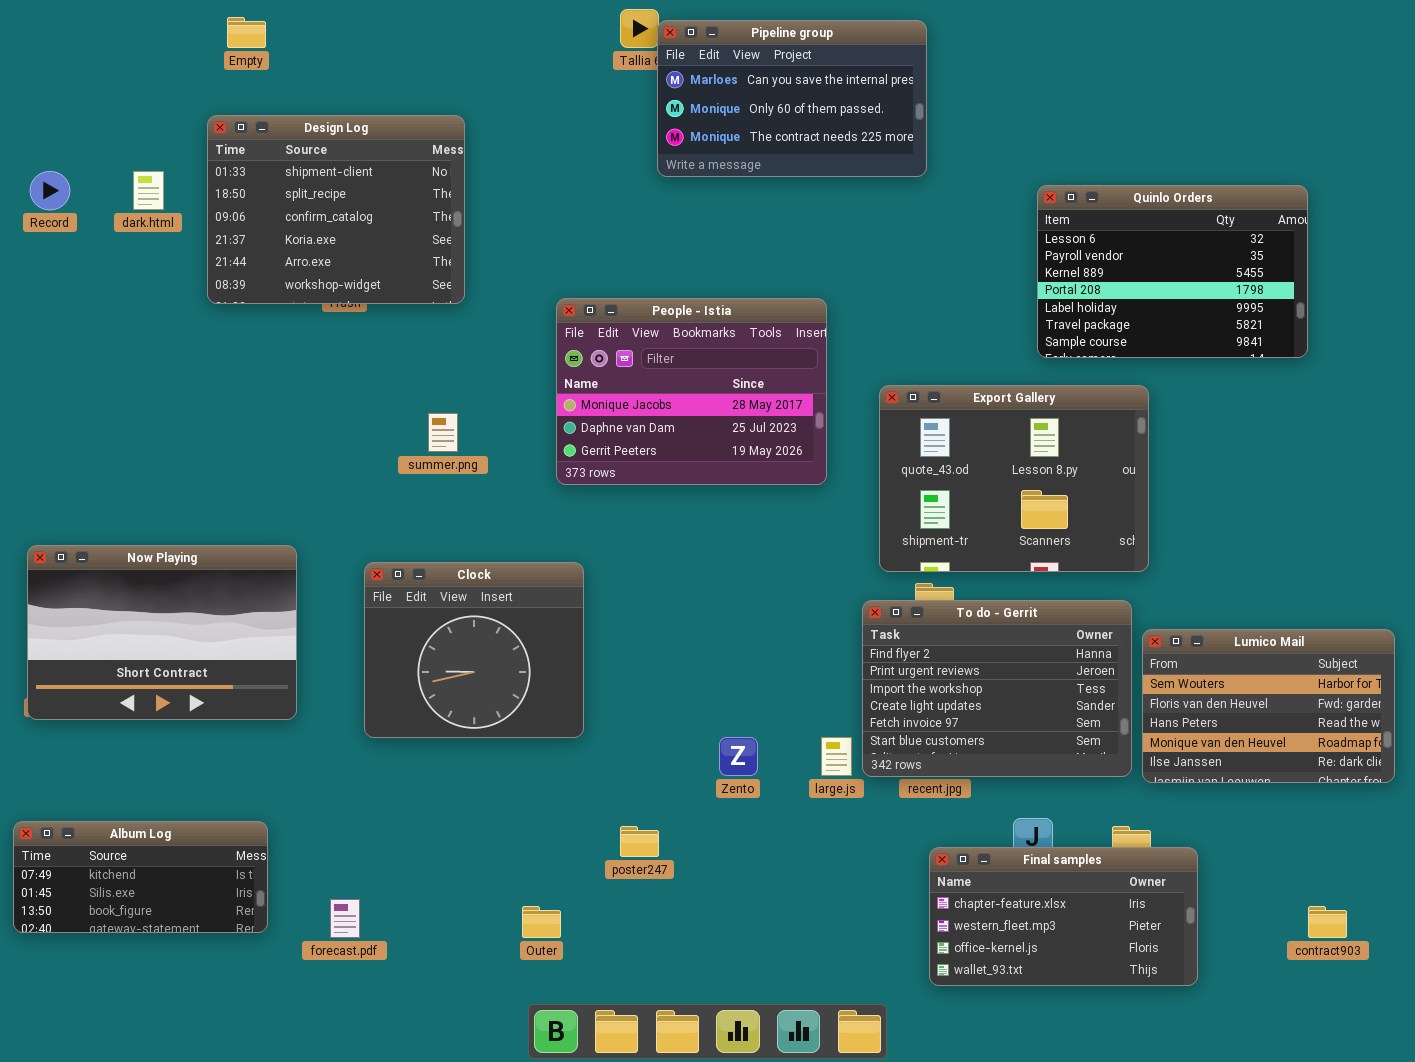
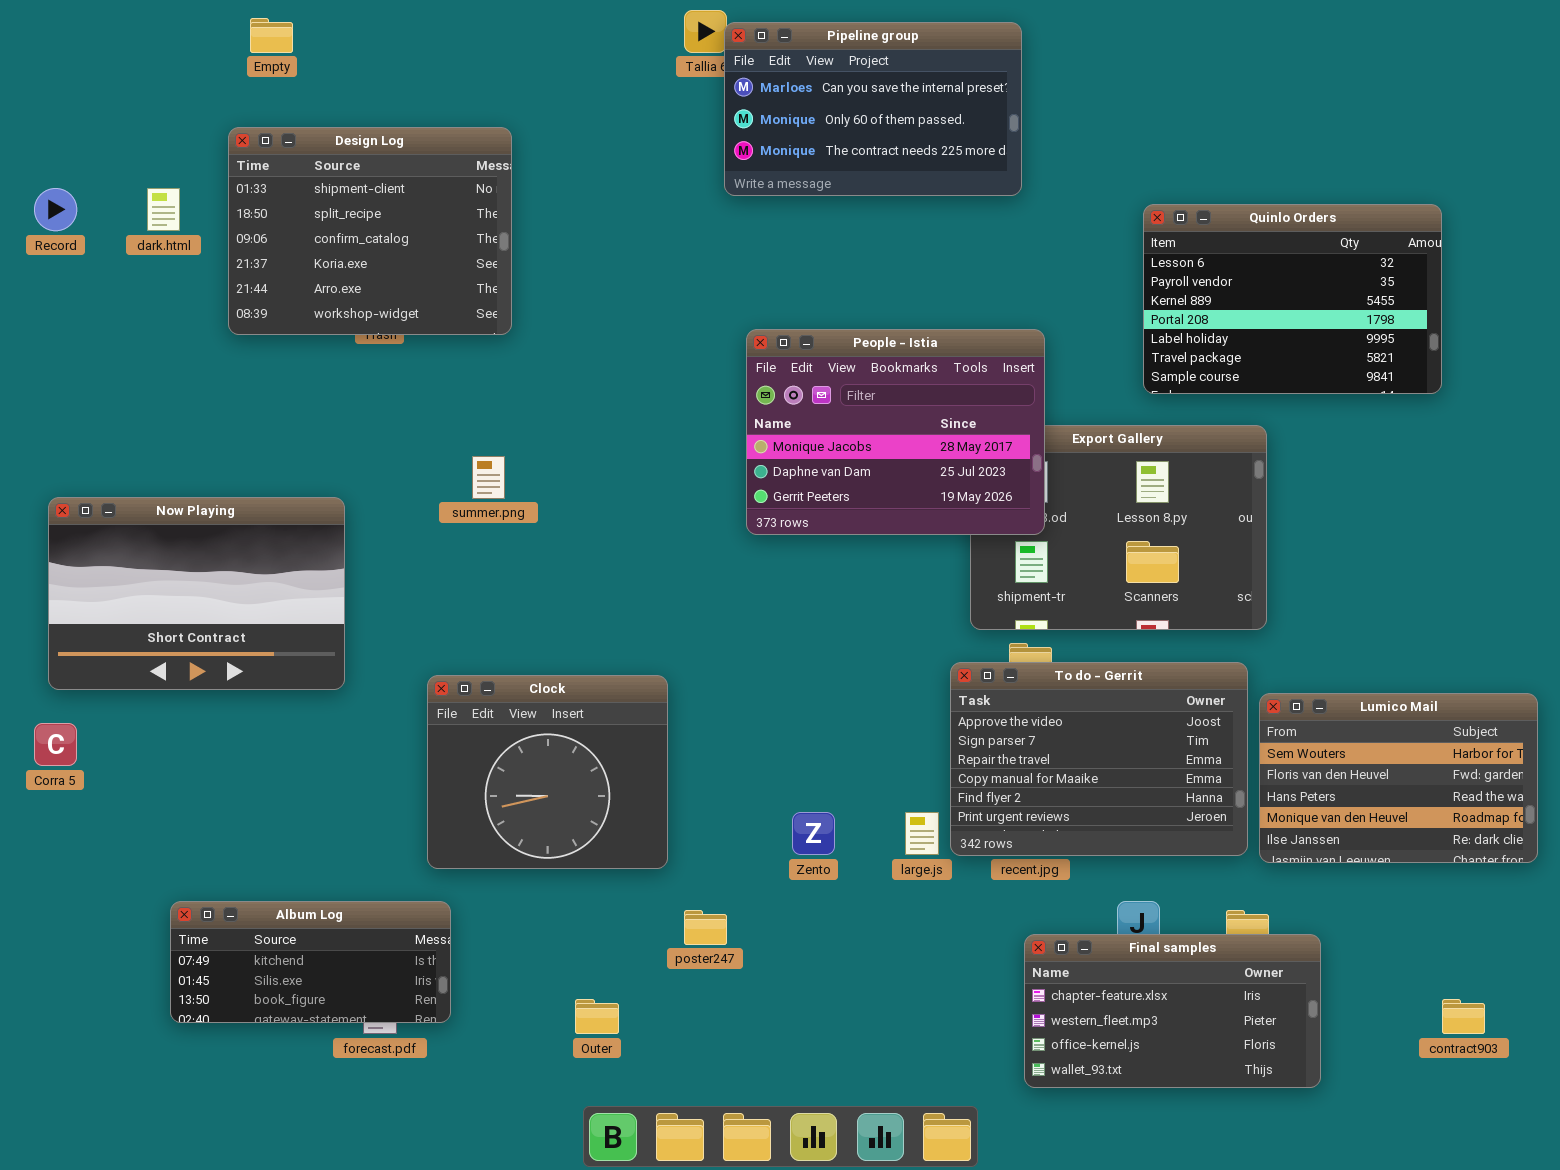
People - Istia: [556,298,827,485] -> [746,329,1045,535], moved
Now Playing: [27,545,297,720] -> [48,497,345,690], moved
Clock: [364,562,584,738] -> [427,675,668,869], moved
To do - Gerrit: [862,600,1132,777] -> [950,662,1248,856], scrolled up 4 rows
Album Log: [13,821,268,933] -> [170,901,451,1023], moved

